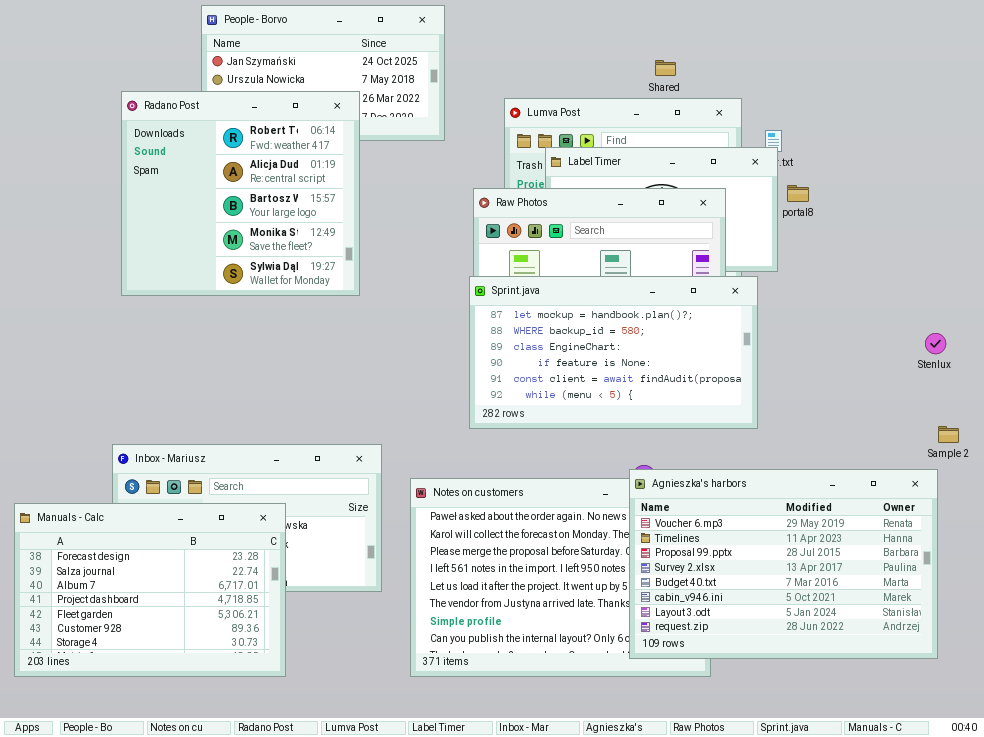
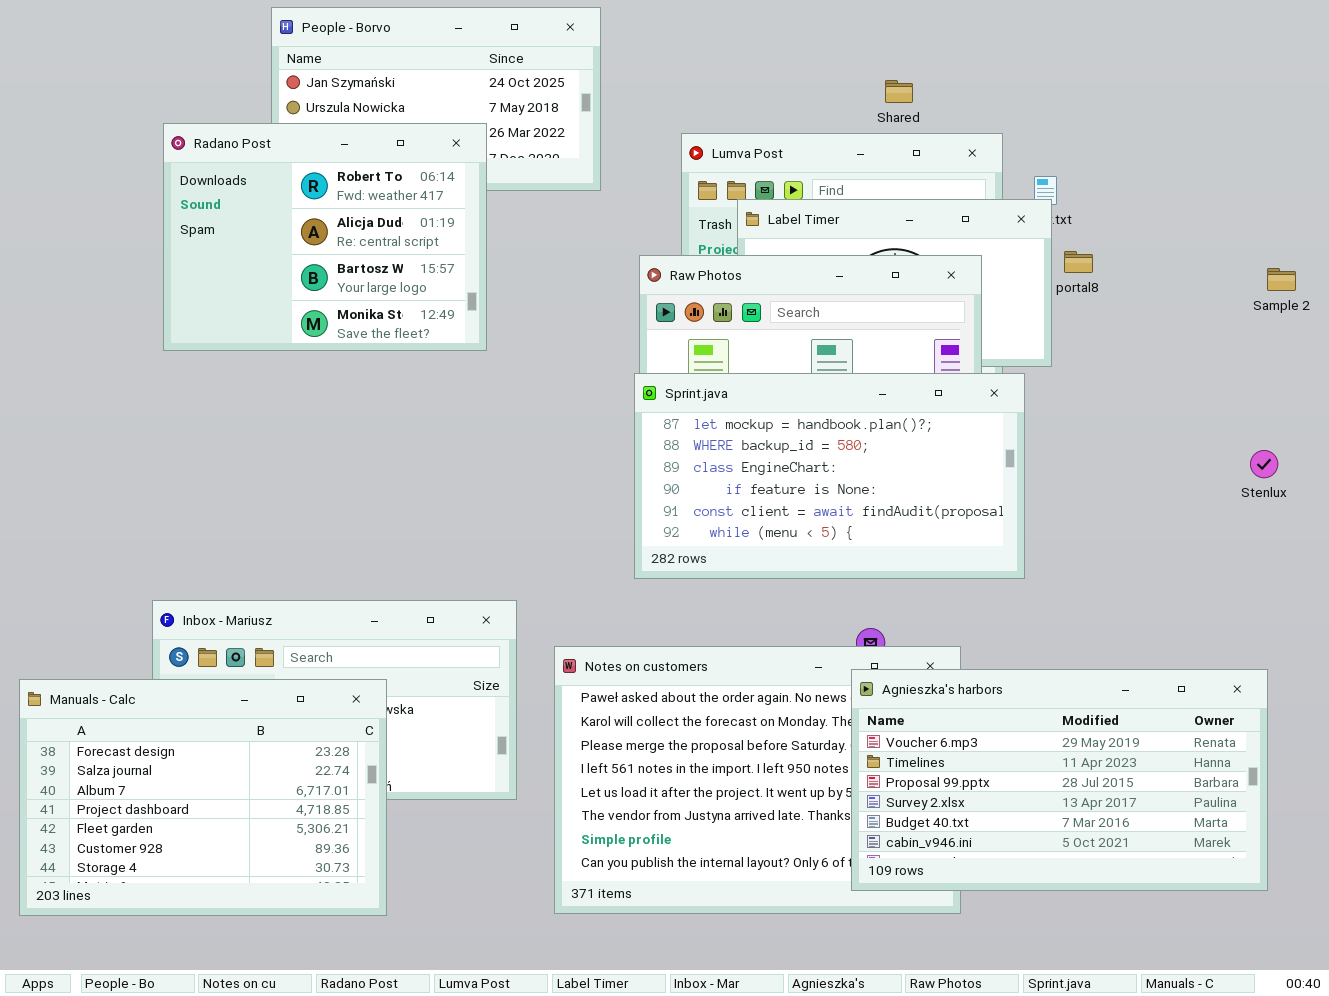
Radano Post: [121,91,360,296] -> [163,123,487,351], resized
Sample 2: [938,426,959,443] -> [1267,268,1296,291], moved
Agnieszka's harbors: [629,469,938,659] -> [851,669,1268,891], resized

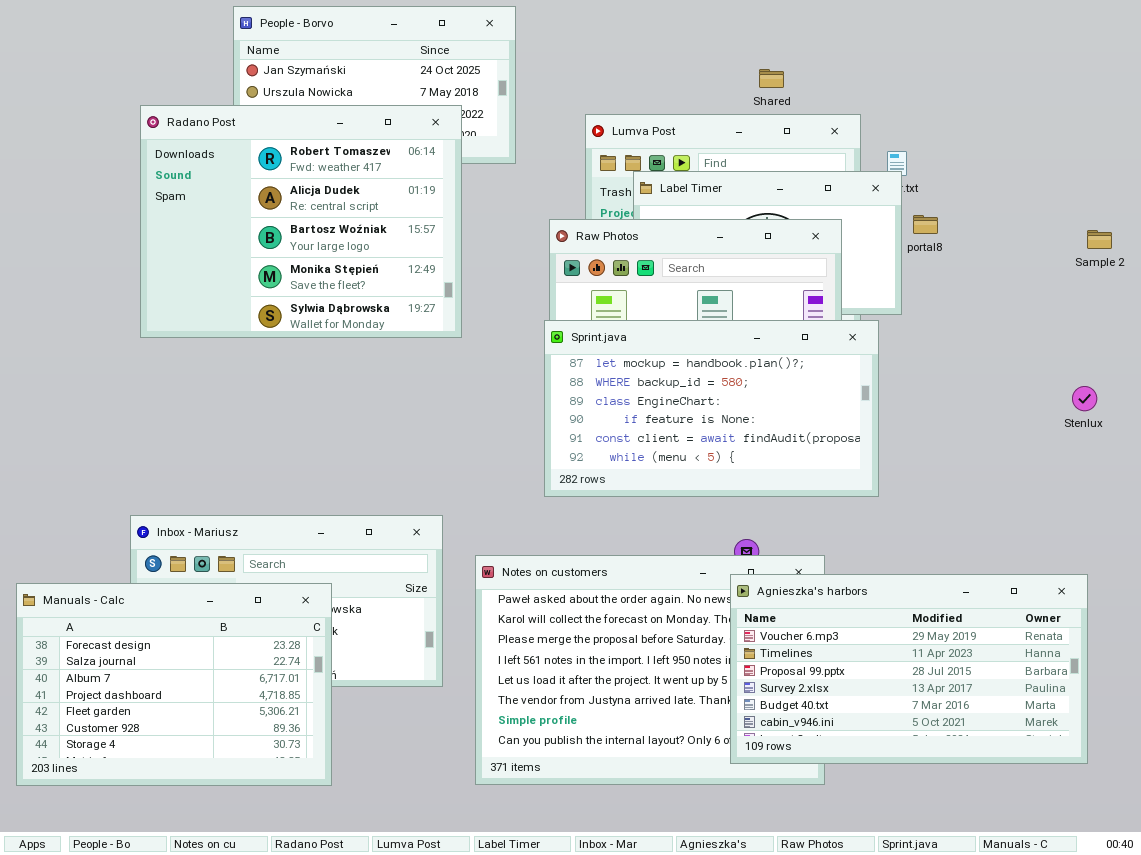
Radano Post: [163,123,487,351] -> [140,105,462,338], resized

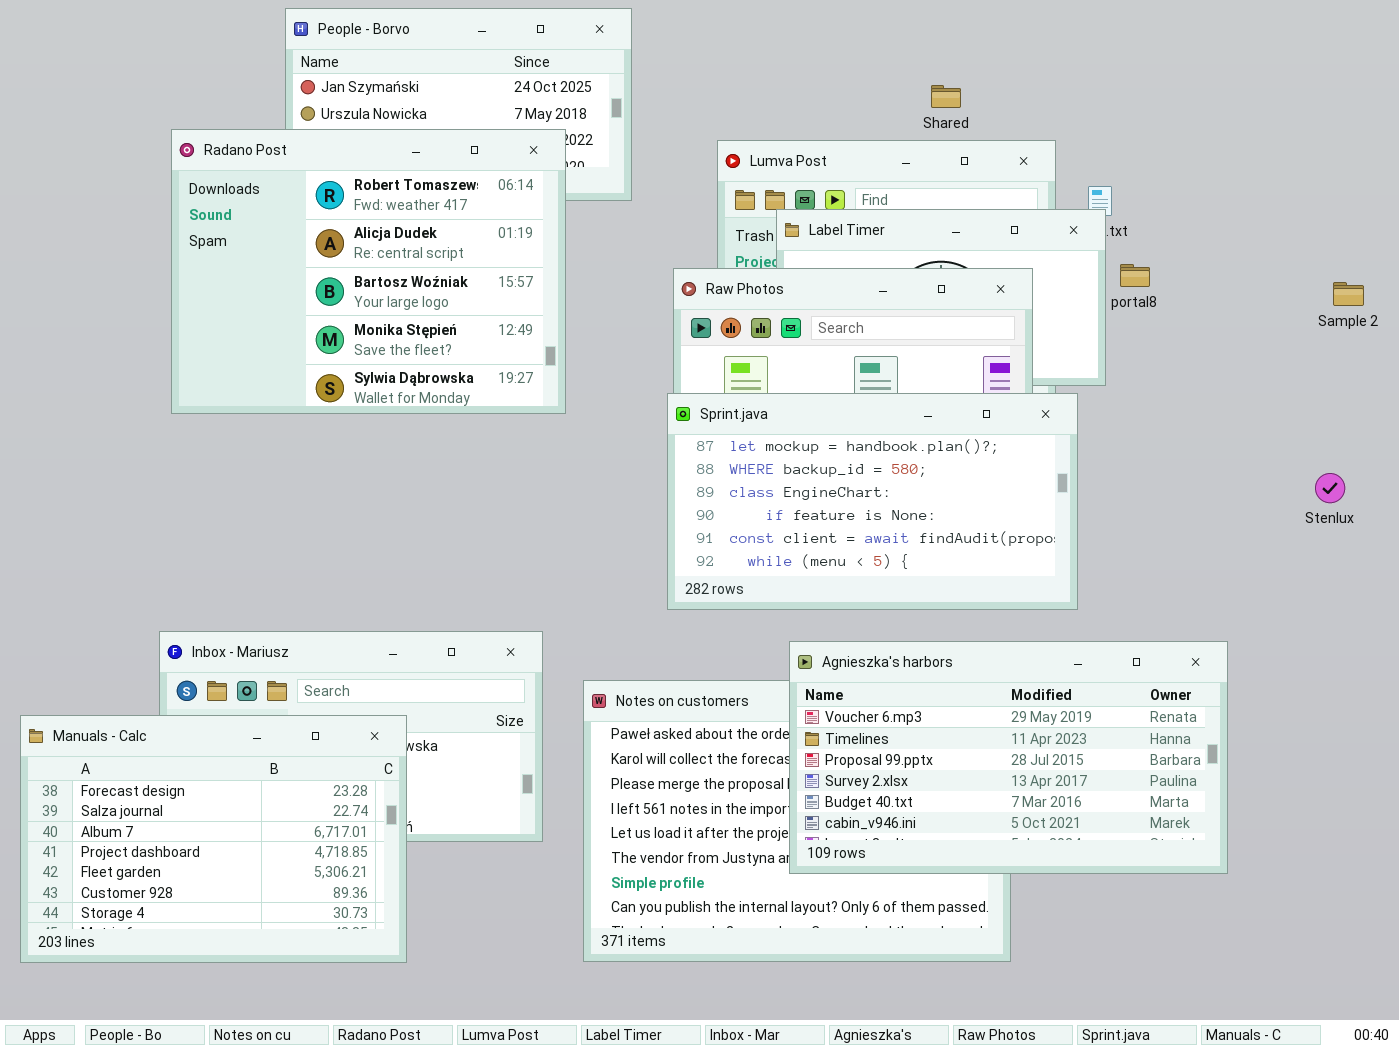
Agnieszka's harbors: [730,574,1088,764] -> [789,641,1228,874], moved

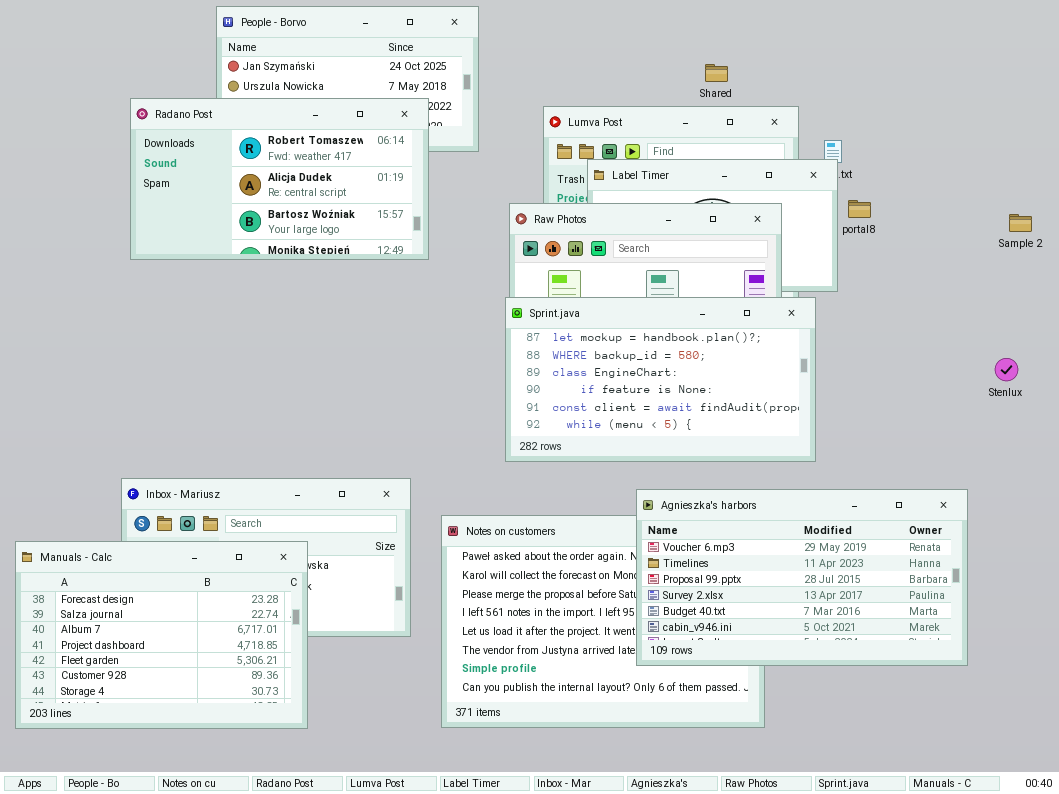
Radano Post: [171,129,566,414] -> [130,98,429,260], resized
Agnieszka's harbors: [789,641,1228,874] -> [636,489,968,666], moved

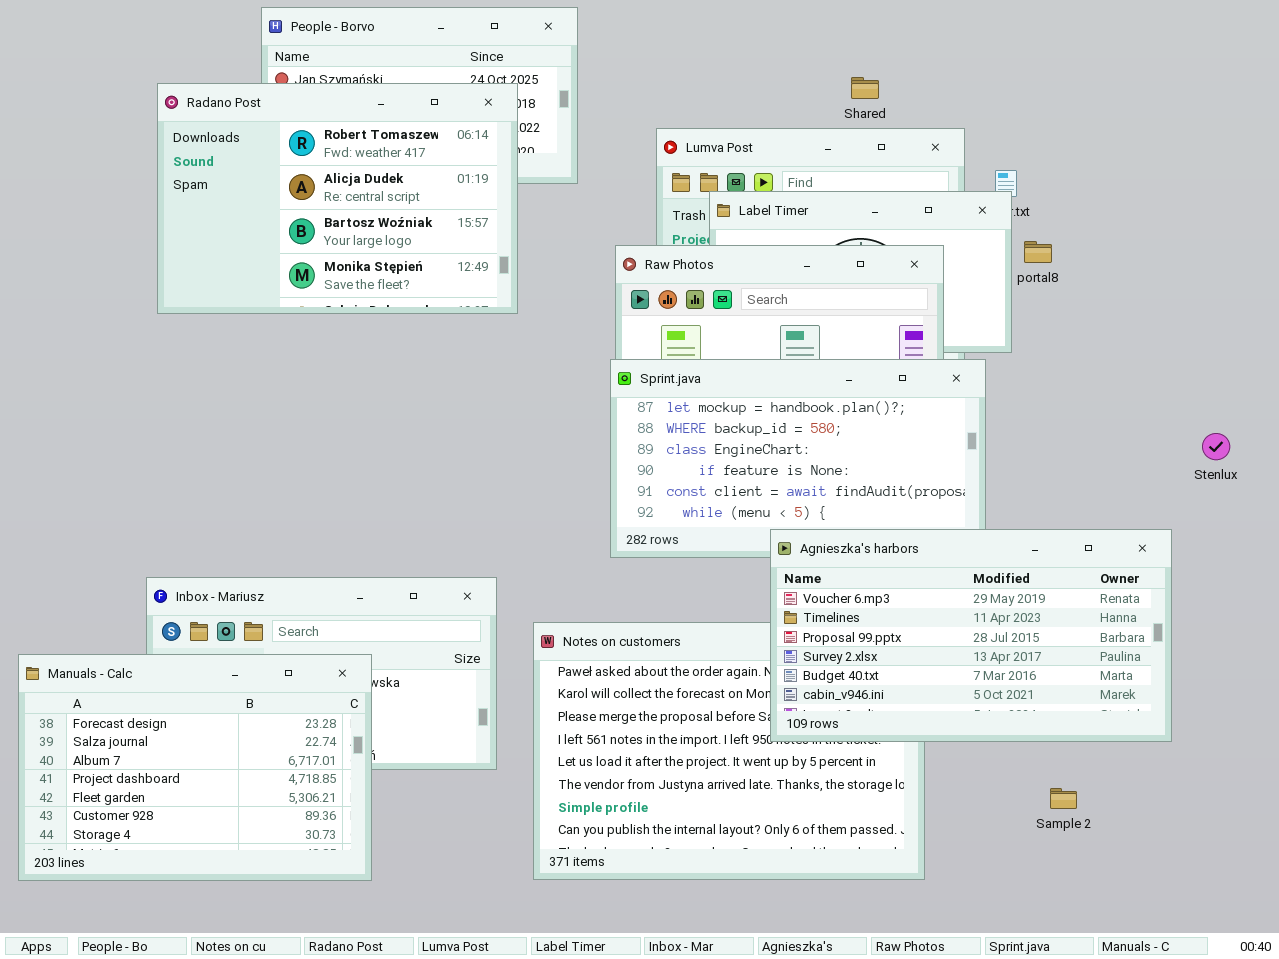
Radano Post: [130,98,429,260] -> [157,83,518,314], resized
Sample 2: [1009,214,1032,232] -> [1050,788,1077,809], moved
Agnieszka's harbors: [636,489,968,666] -> [770,529,1172,742], moved

